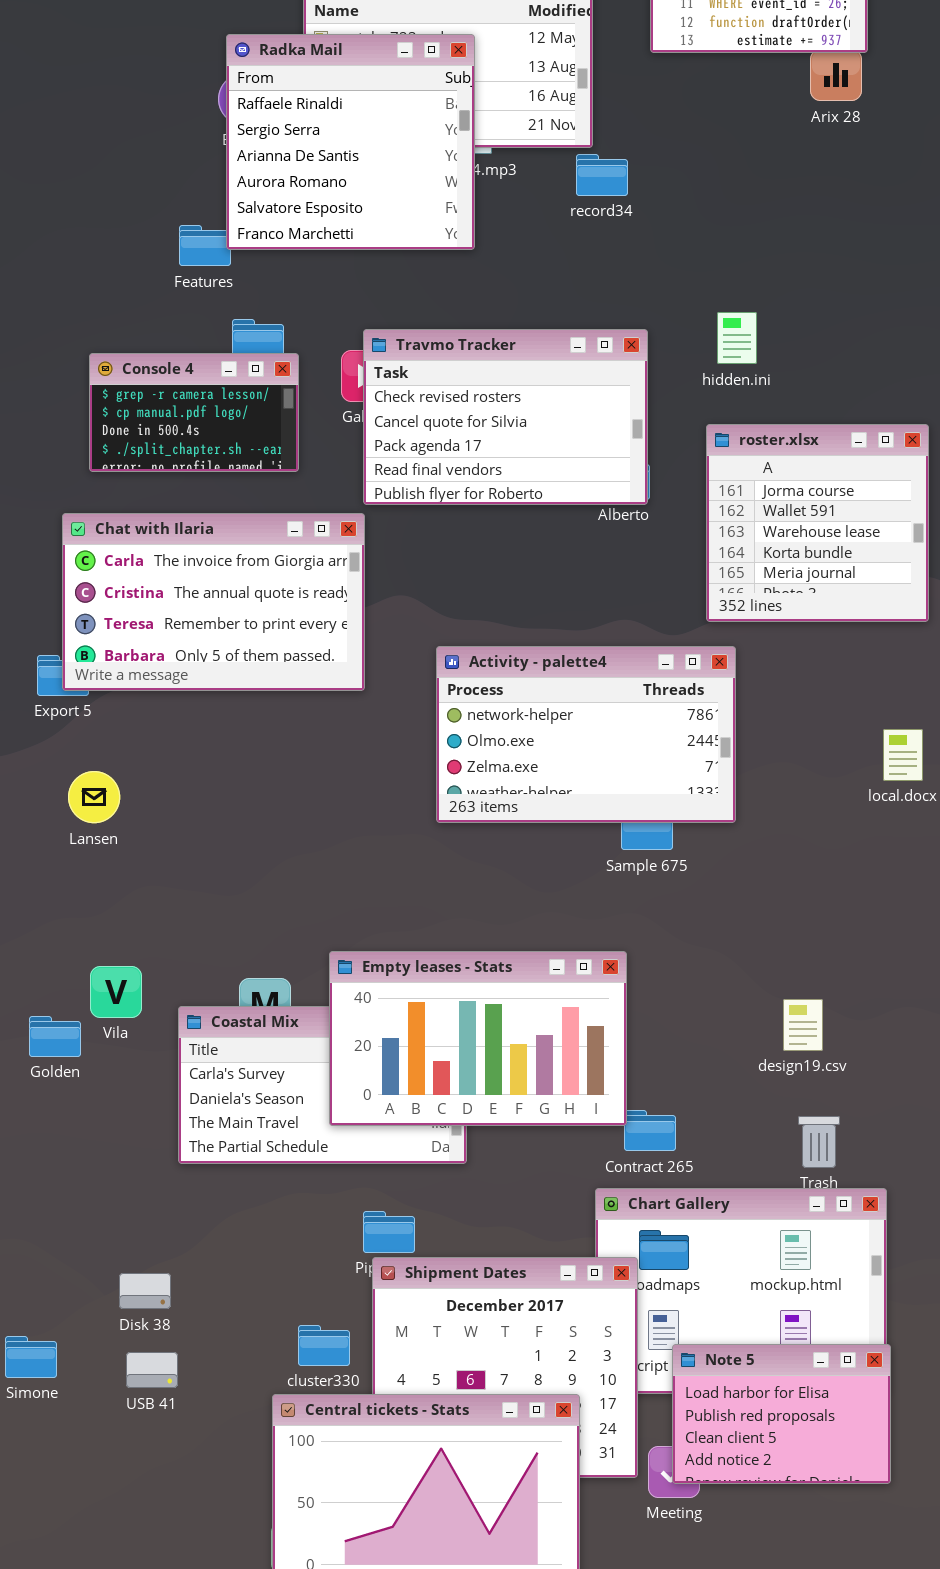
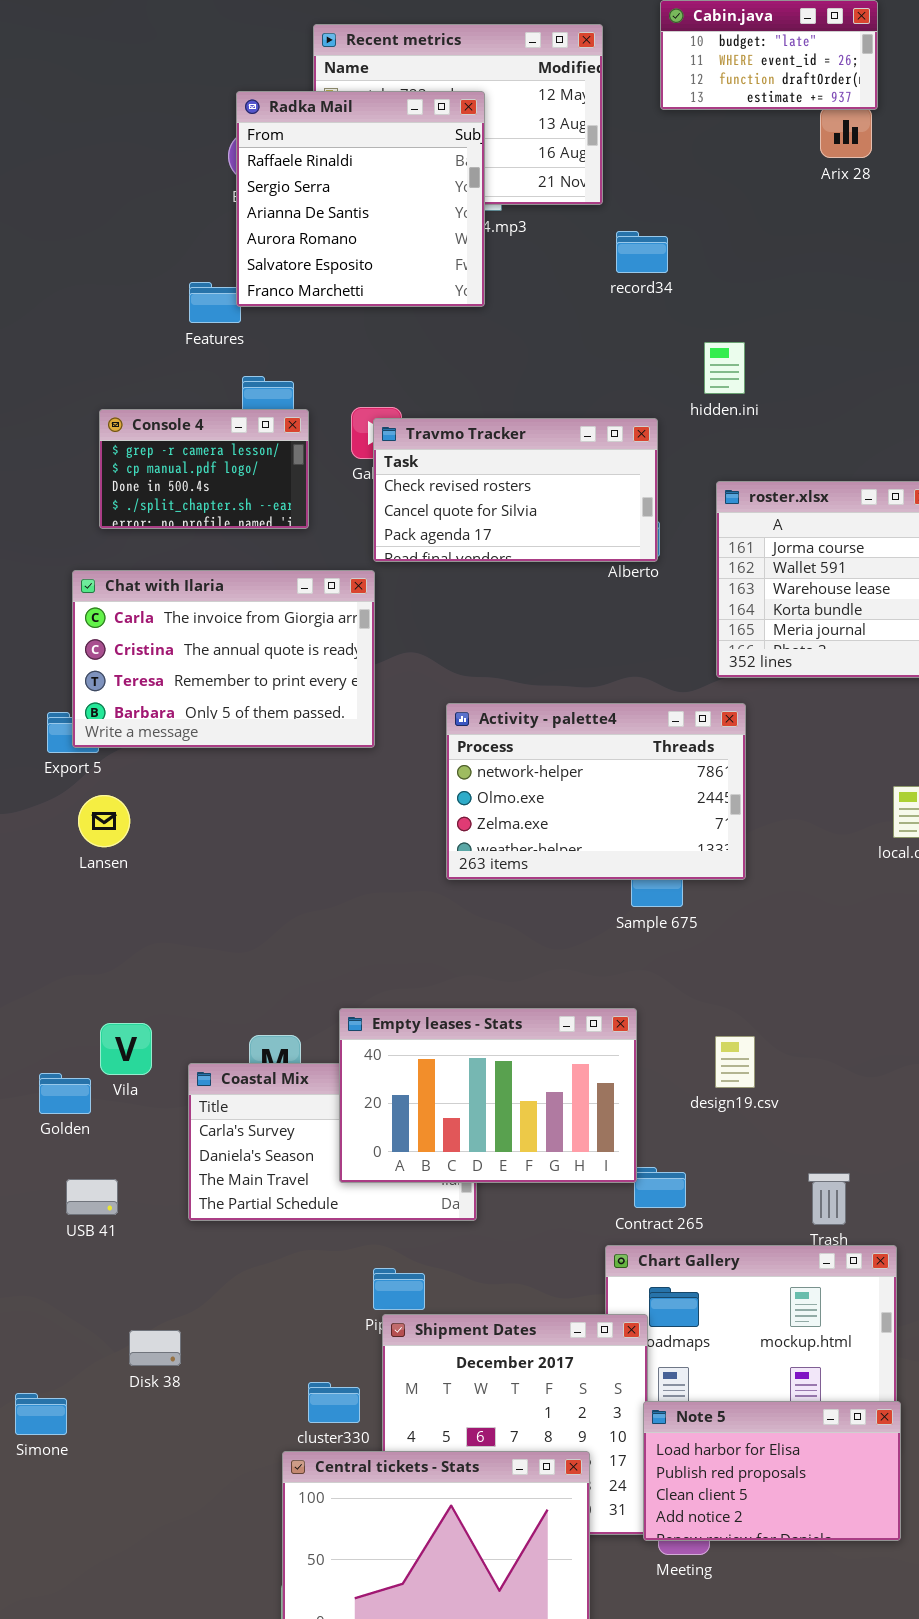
record34: [576,154,628,196] -> [616,231,668,273], moved
hidden.ini: [717,312,757,364] -> [704,342,745,394], moved
Travmo Tracker: [363,329,648,505] -> [373,418,658,562], resized
Lansen: [68,771,120,823] -> [78,795,130,847], moved
design19.csv: [783,999,823,1051] -> [715,1036,755,1088], moved
Note 5: [672,1344,891,1484] -> [643,1401,901,1541], resized
USB 41: [126,1352,178,1388] -> [66,1179,118,1215], moved

